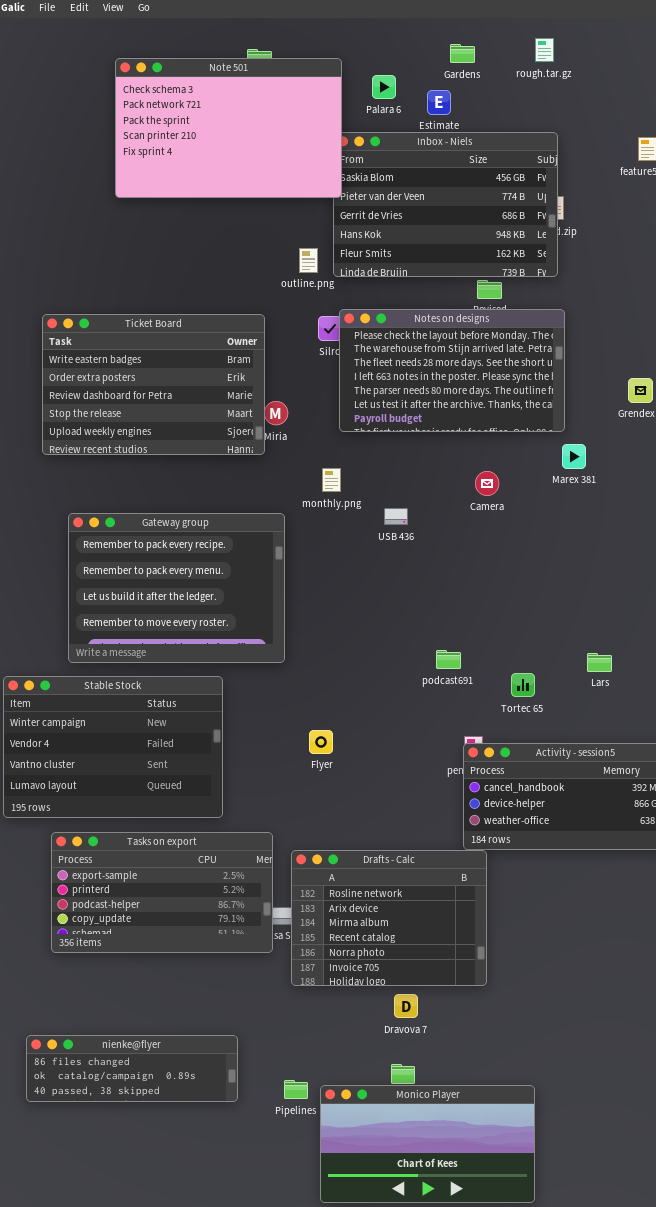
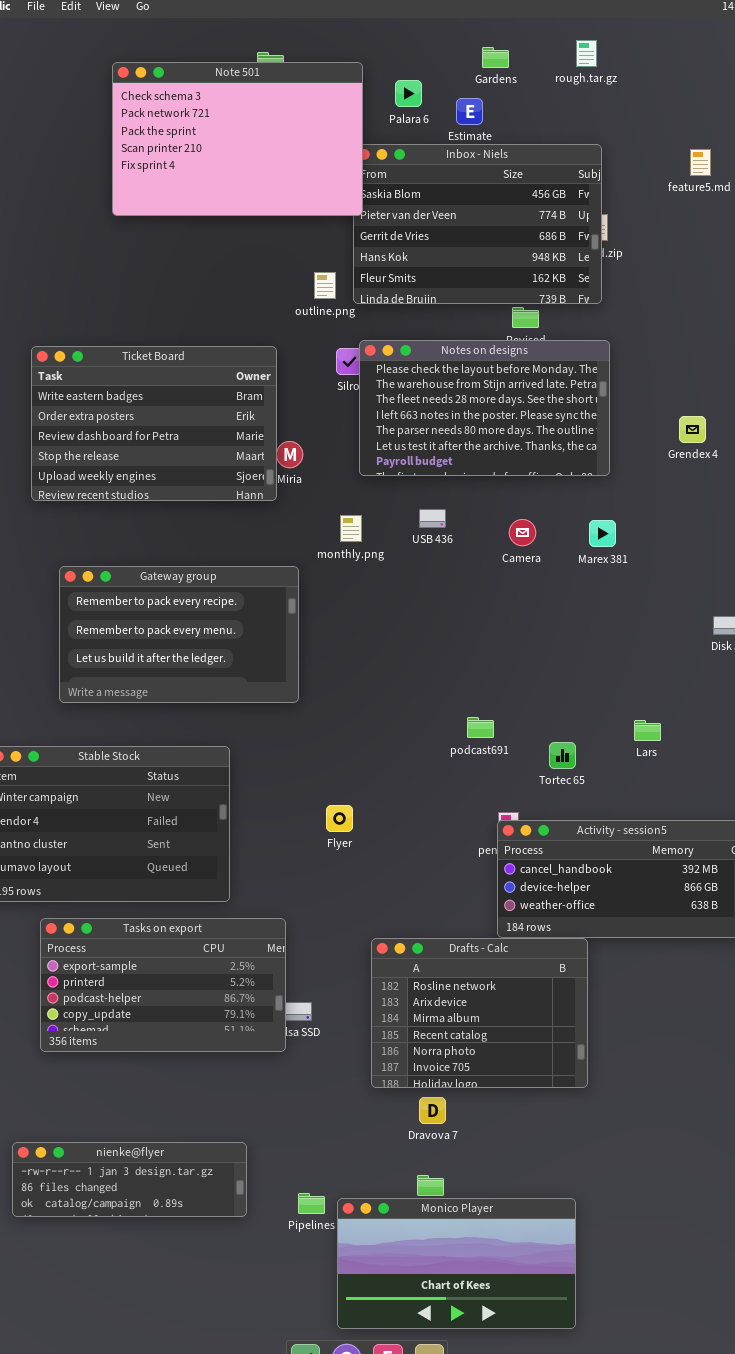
Marex 381: [562,444,586,469] -> [589,520,616,547], moved
USB 436: [384,508,408,525] -> [419,509,446,528], moved
Gateway group: [68,513,285,663] -> [59,566,299,703], resized
Drafts - Calc: [291,850,487,986] -> [371,938,588,1088], moved
nienke@flyer: [26,1035,238,1102] -> [12,1142,247,1217], scrolled up 1 row

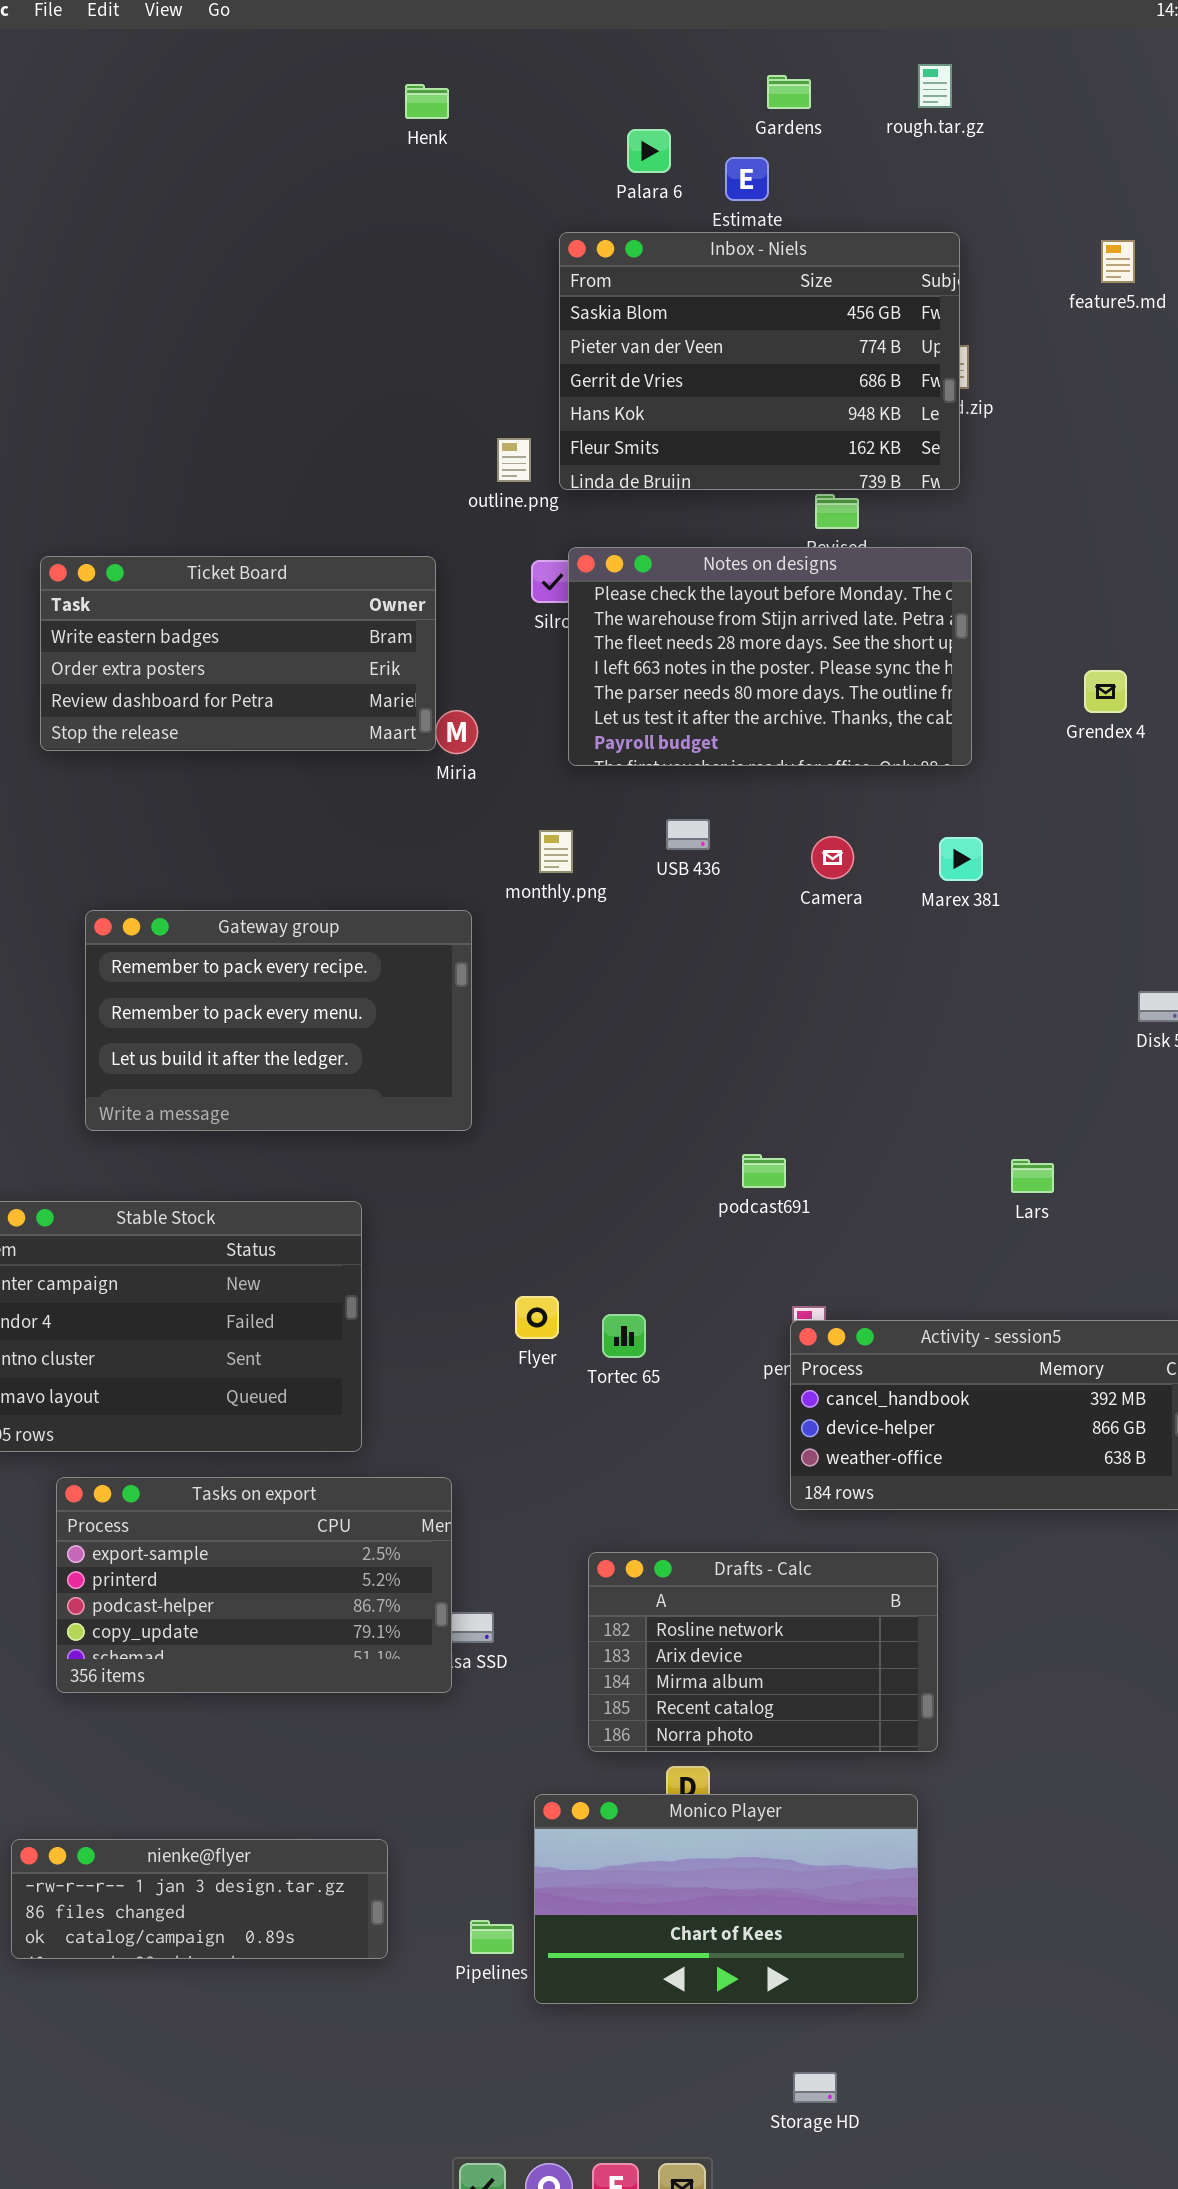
Note 501: [112,62,363,216] -> none, closed
Ticket Board: [31,346,277,501] -> [40,556,436,751], resized
Tortec 65: [549,742,576,769] -> [602,1314,646,1358], moved
Drafts - Calc: [371,938,588,1088] -> [588,1552,938,1752], resized
Monico Player: [337,1198,576,1329] -> [534,1794,918,2004], moved

